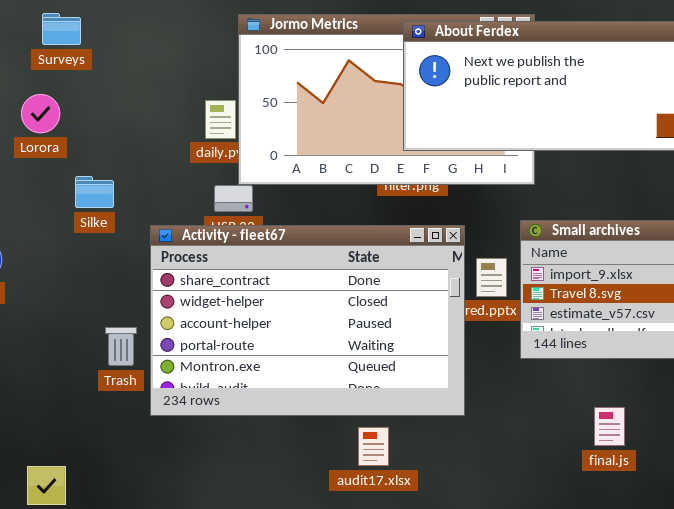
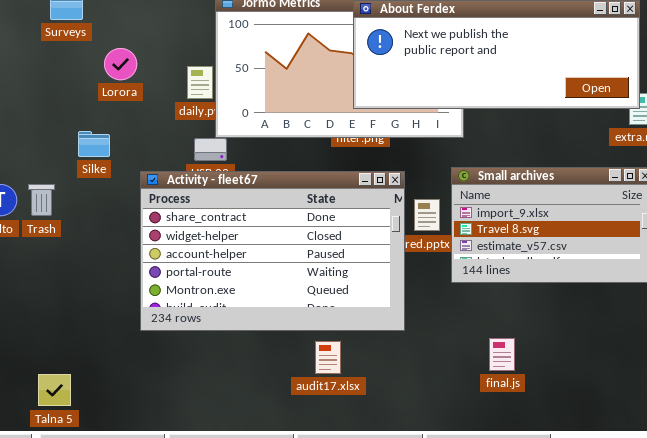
Lorora: [21,94,60,133] -> [104,48,137,80], moved
Trash: [105,327,137,366] -> [28,184,55,216], moved
final.js: [594,407,625,446] -> [489,338,515,371], moved

